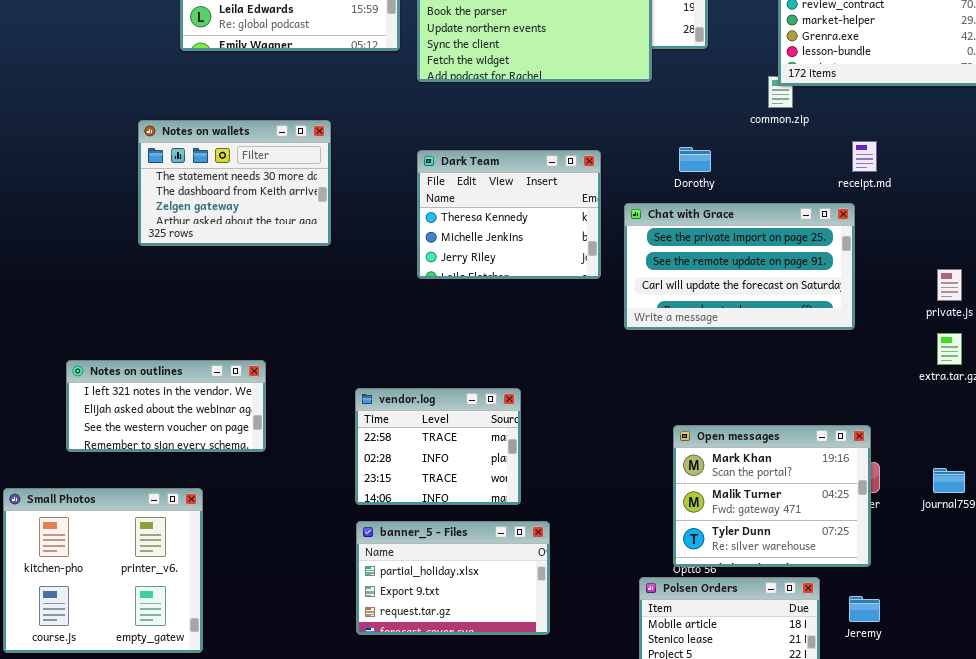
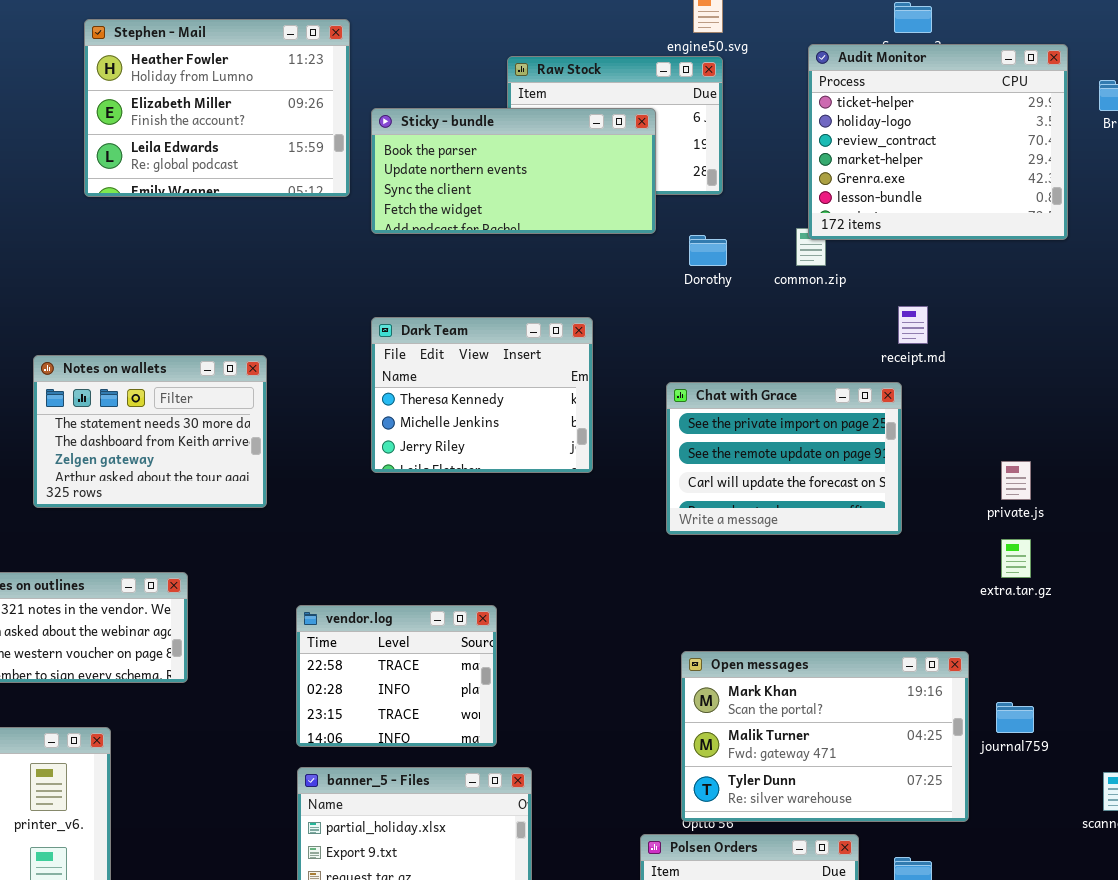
Notes on wallets: [138,120,331,246] -> [33,355,267,508], moved
Dorothy: [679,147,711,172] -> [689,235,727,266], moved
Chat with Grace: [624,203,855,330] -> [666,382,902,535], resized
Open messages: [673,425,871,567] -> [681,651,969,822], resized

